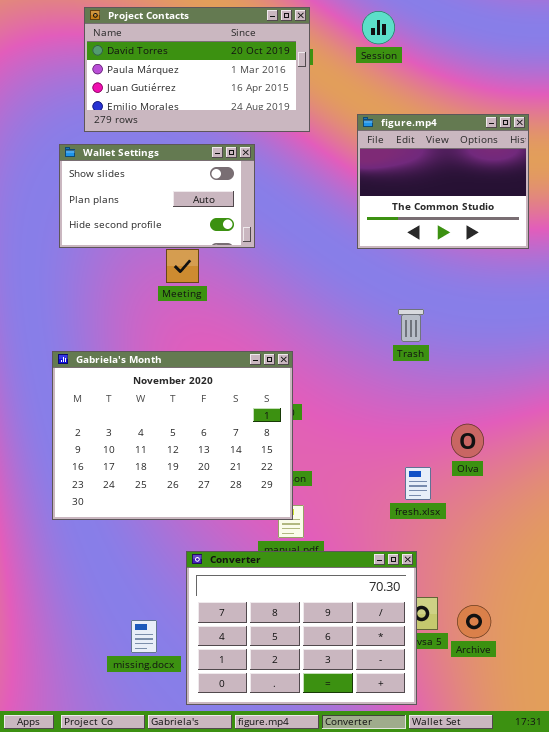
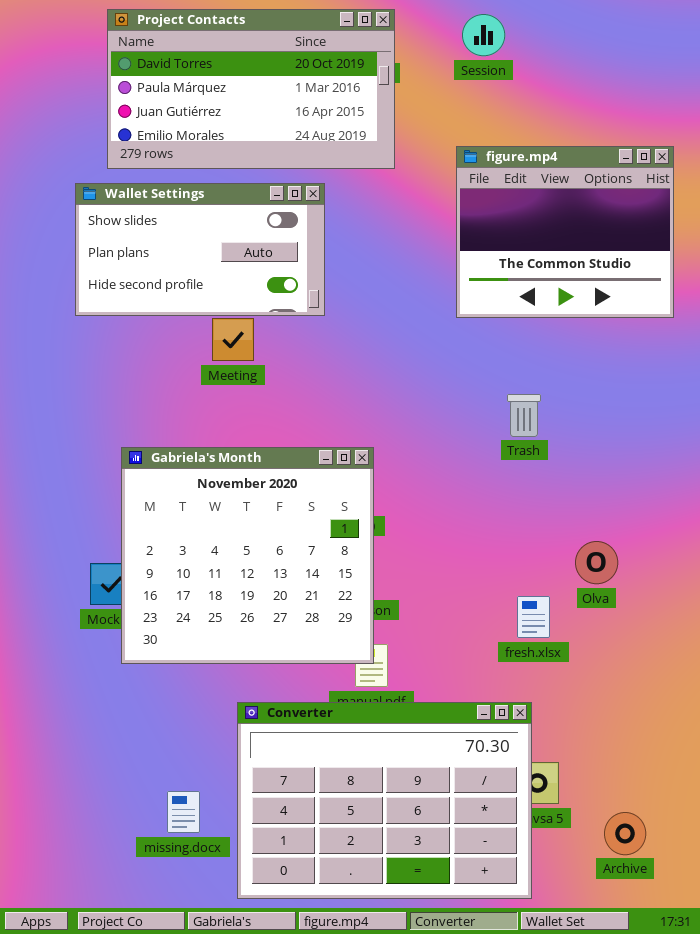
Gabriela's Month: [52,351,293,520] -> [121,447,374,664], resized
Archive: [457,605,491,638] -> [604,812,646,855], moved

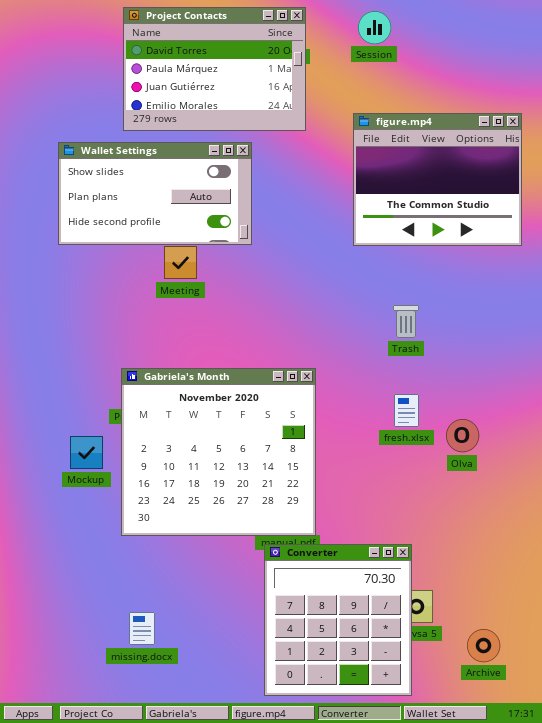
Project Contacts: [107,9,395,169] -> [123,7,306,131], resized
Gabriela's Month: [121,447,374,664] -> [121,368,316,536], moved
fresh.xlsx: [517,596,550,638] -> [394,394,419,427], moved
Converter: [237,702,532,899] -> [264,544,412,696], resized

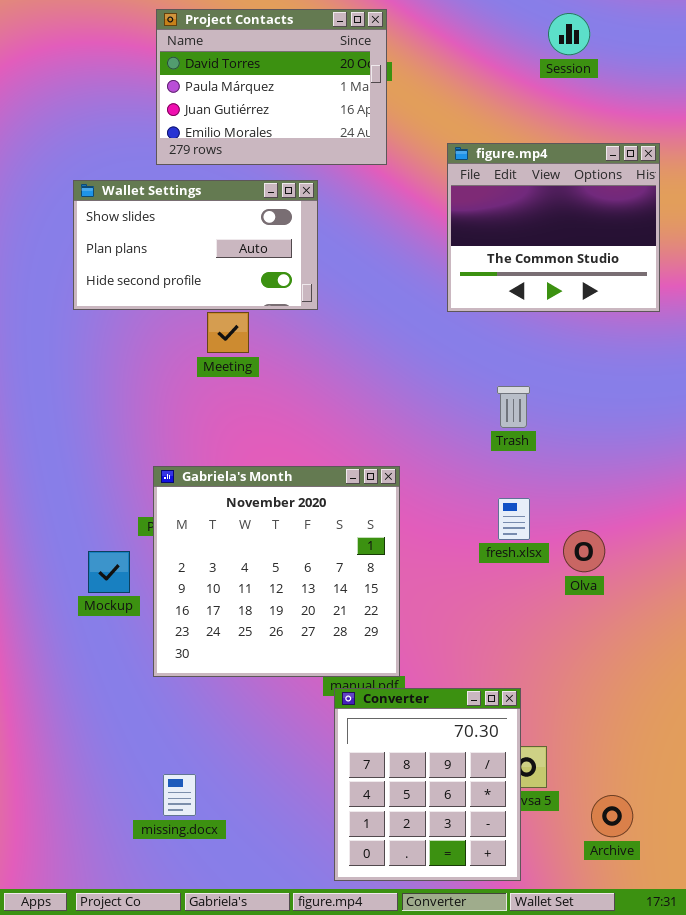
Session: [358,11,391,44] -> [548,13,590,55], moved

